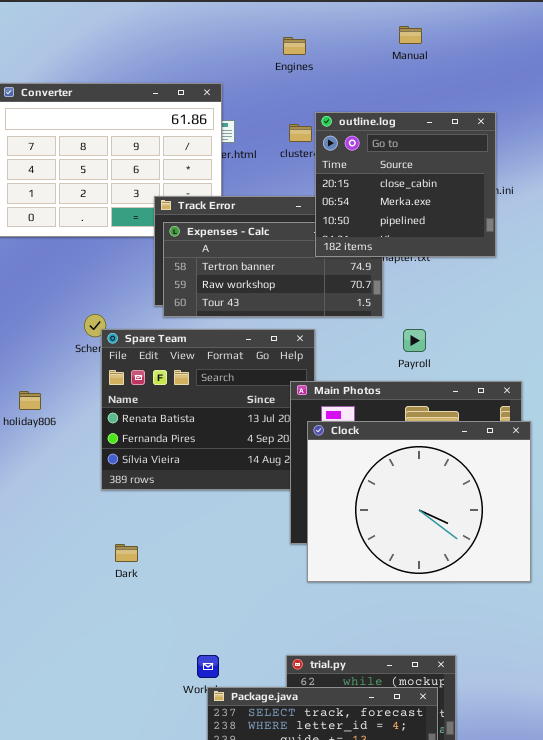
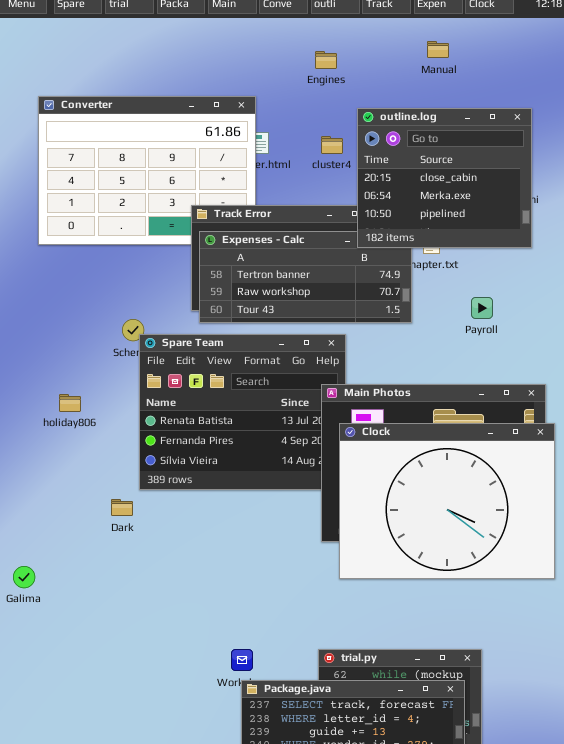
outline.log: [315,112,496,257] -> [357,108,532,248], moved
Payroll: [403,329,426,352] -> [471,297,493,319], moved
Dark: [115,544,138,562] -> [111,499,133,516], moved

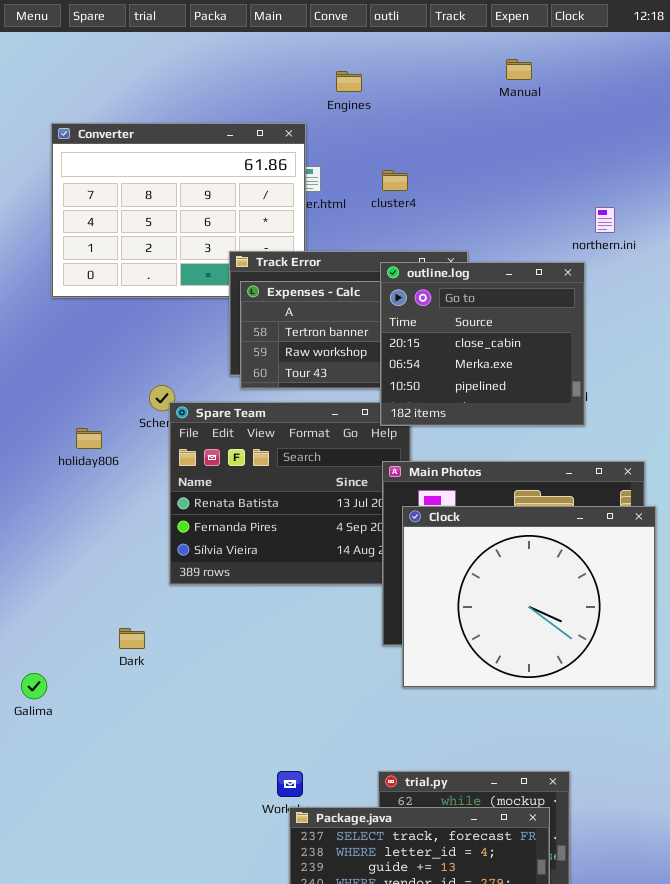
Engines: [315,51,337,69] -> [336,71,362,92], moved
outline.log: [357,108,532,248] -> [380,262,585,426], moved
holiday806: [59,394,81,412] -> [76,428,102,449], moved
Dark: [111,499,133,516] -> [119,628,145,649], moved

